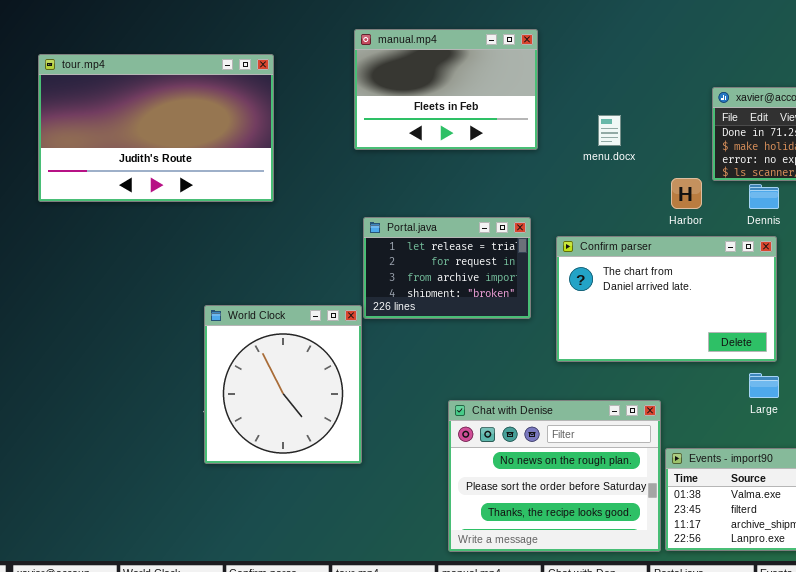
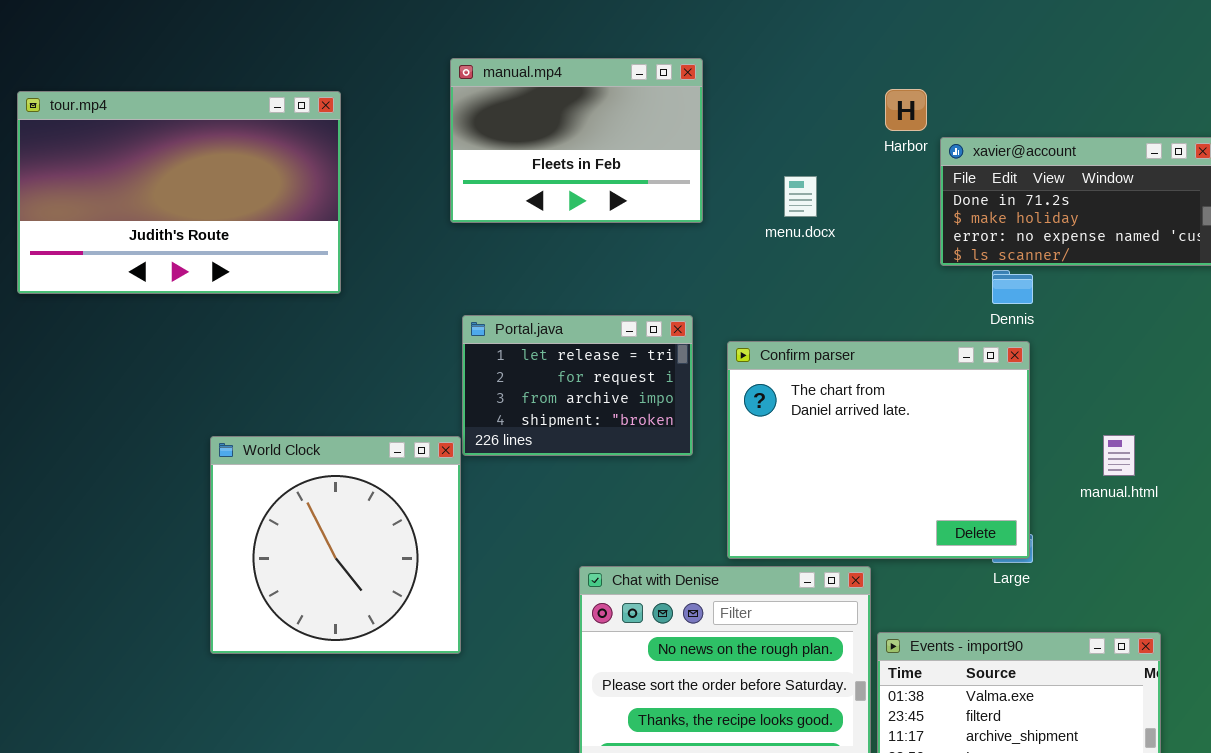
Harbor: [671,178,702,209] -> [885,89,927,131], moved
Confirm parser: [556,236,777,362] -> [727,341,1030,559], resized
World Clock: [204,305,362,464] -> [210,436,461,654], resized

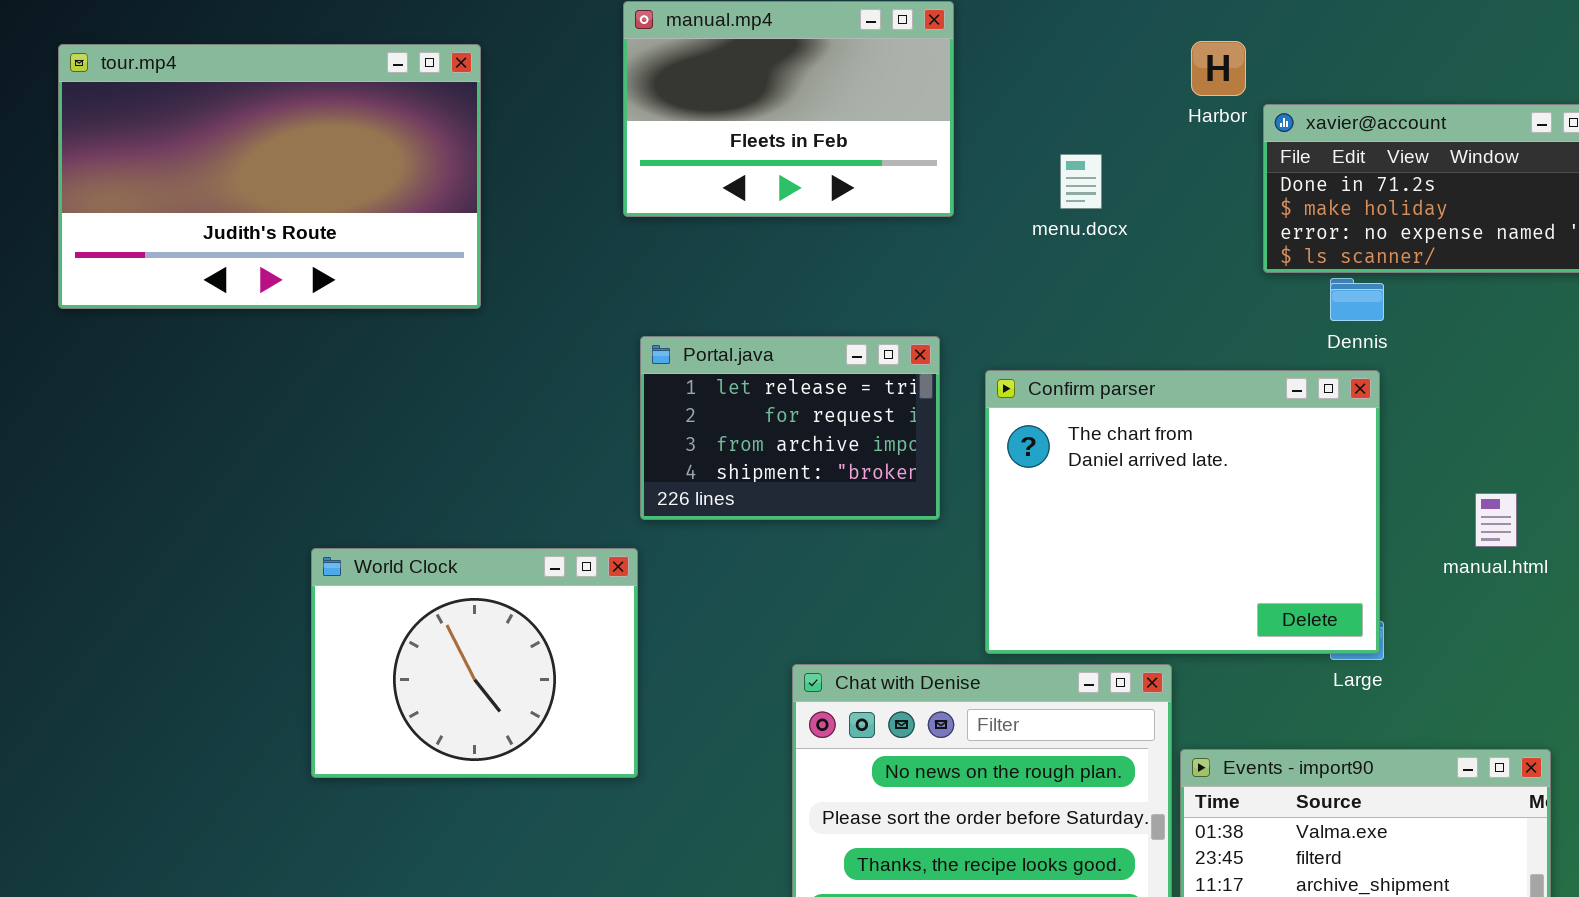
World Clock: [210,436,461,654] -> [311,548,638,778], resized

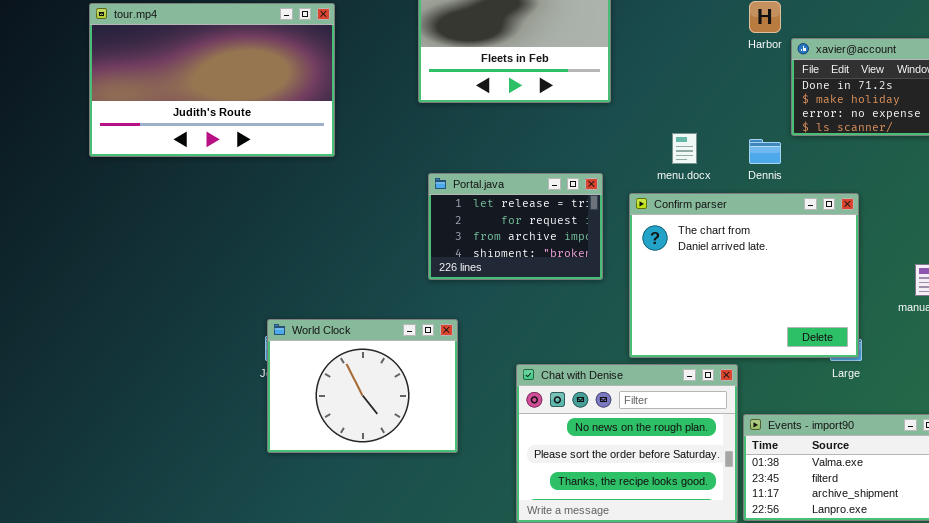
menu.docx: [1060,154,1102,209] -> [672,133,697,164], moved
Dennis: [1330,278,1384,321] -> [749,139,781,164], moved
World Clock: [311,548,638,778] -> [267,319,458,453], moved

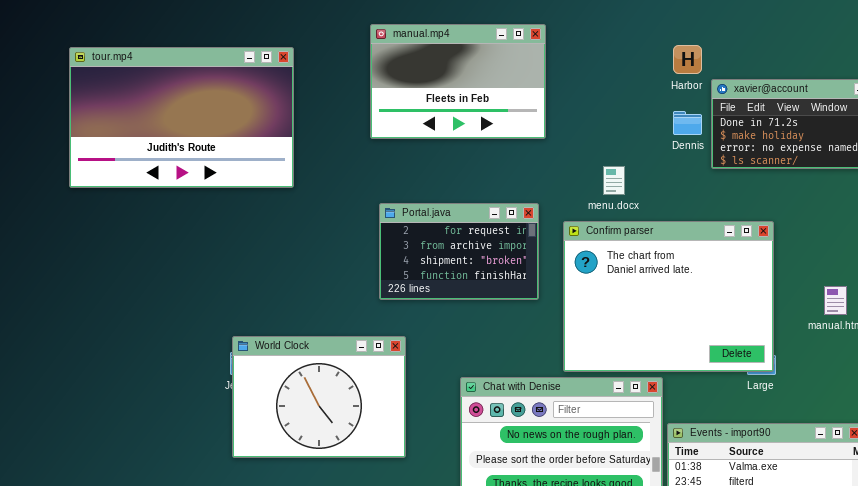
Dennis: [749,139,781,164] -> [673,111,702,135], moved
Portal.java: [428,173,603,280] -> [379,203,539,300], scrolled down 1 row

